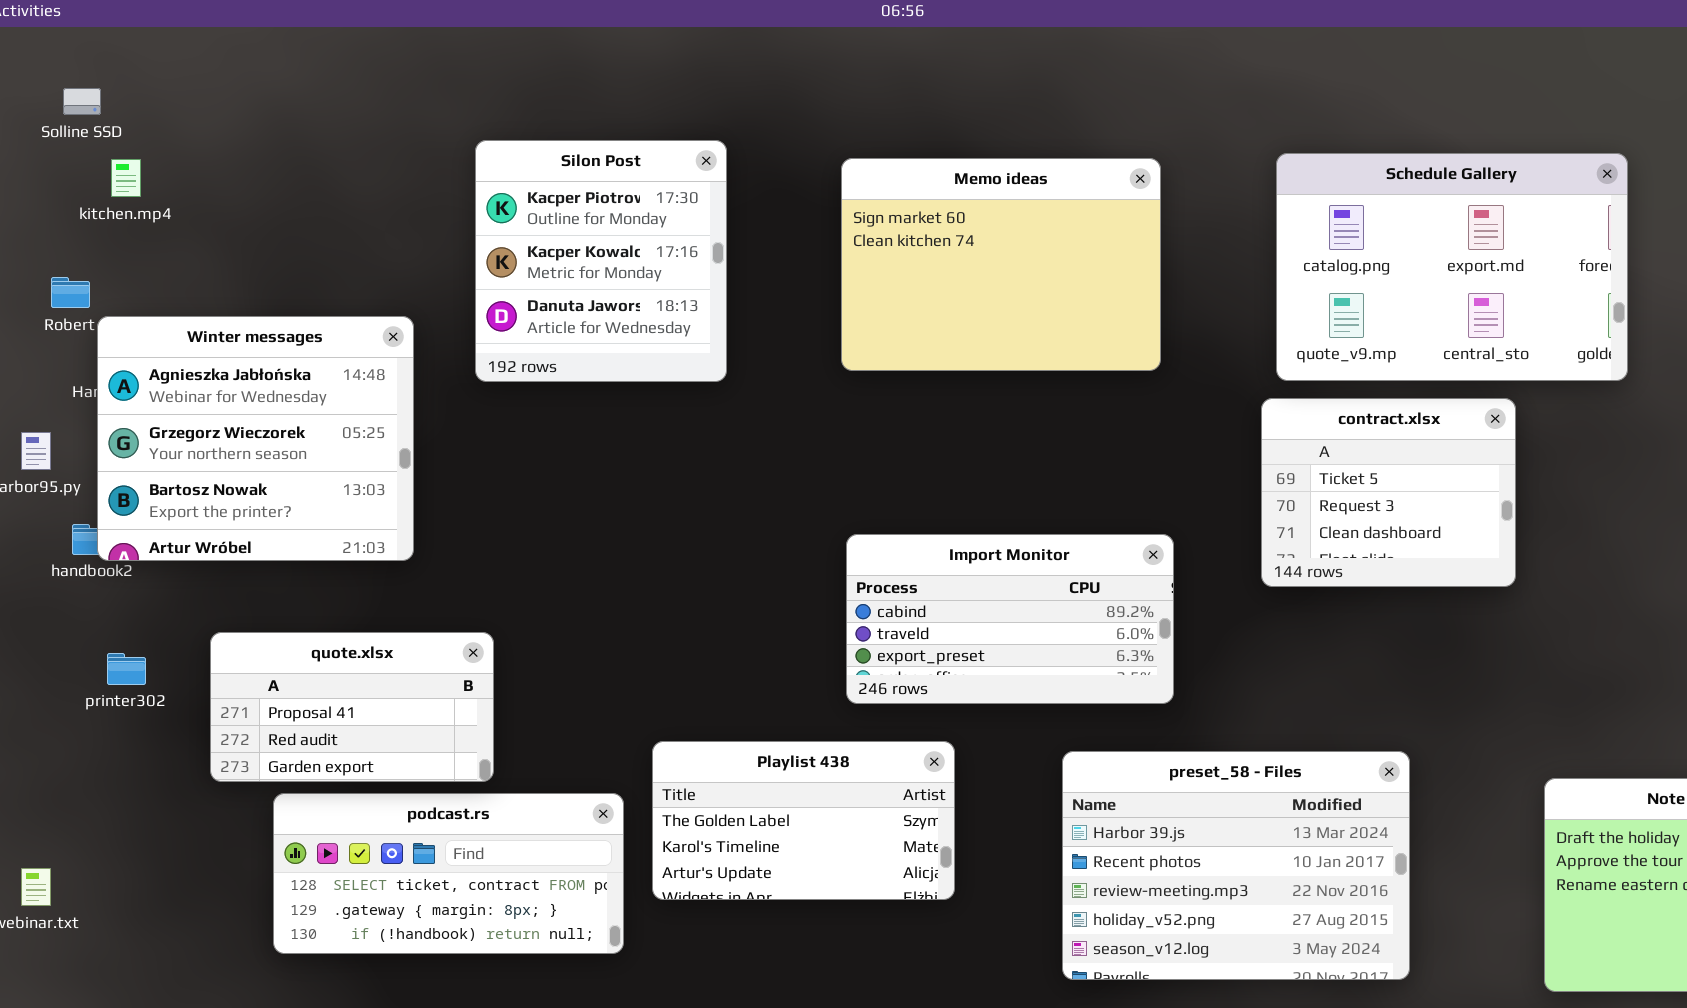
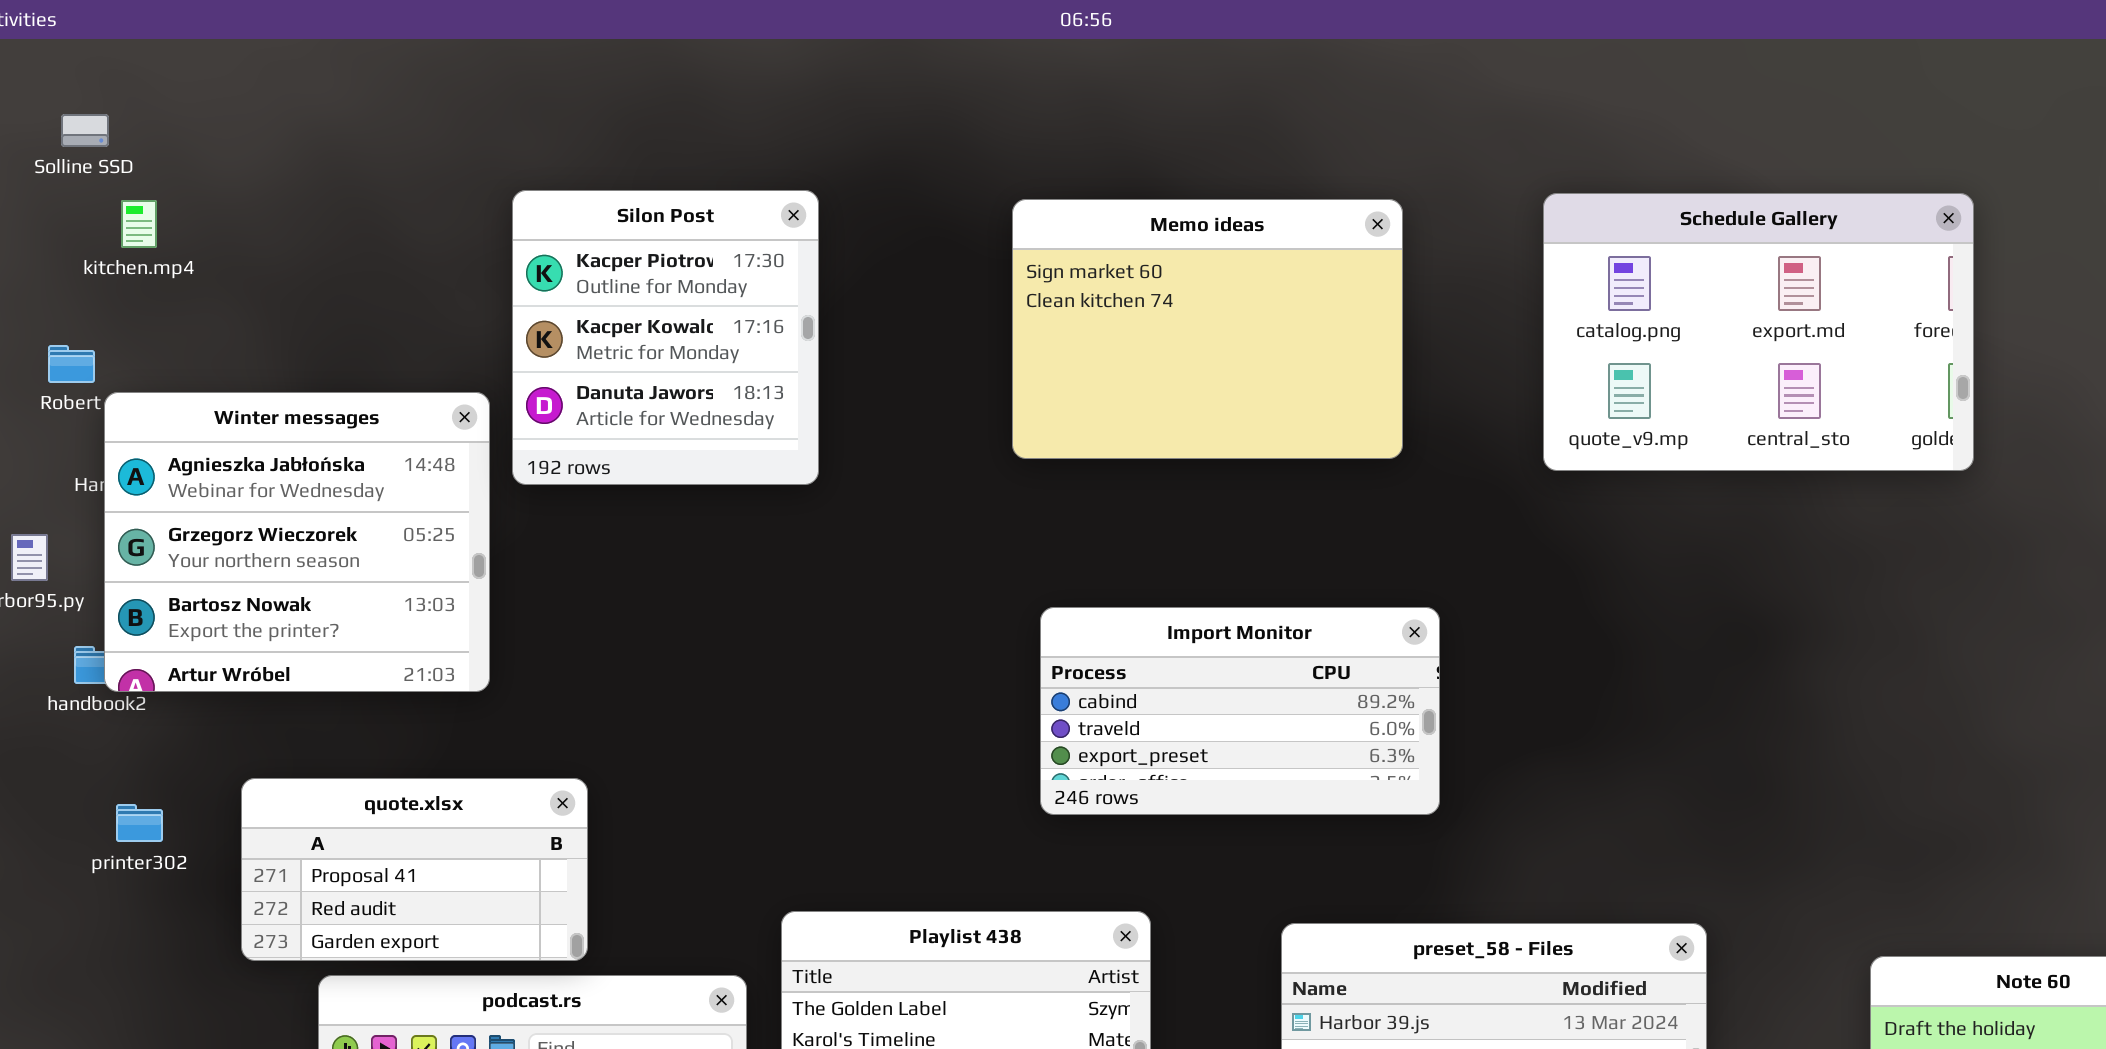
Silon Post: [475,140,727,382] -> [512,190,819,485], moved
contract.xlsx: [1261,398,1516,587] -> none, closed
Import Monitor: [846,534,1174,704] -> [1040,607,1440,815], moved

